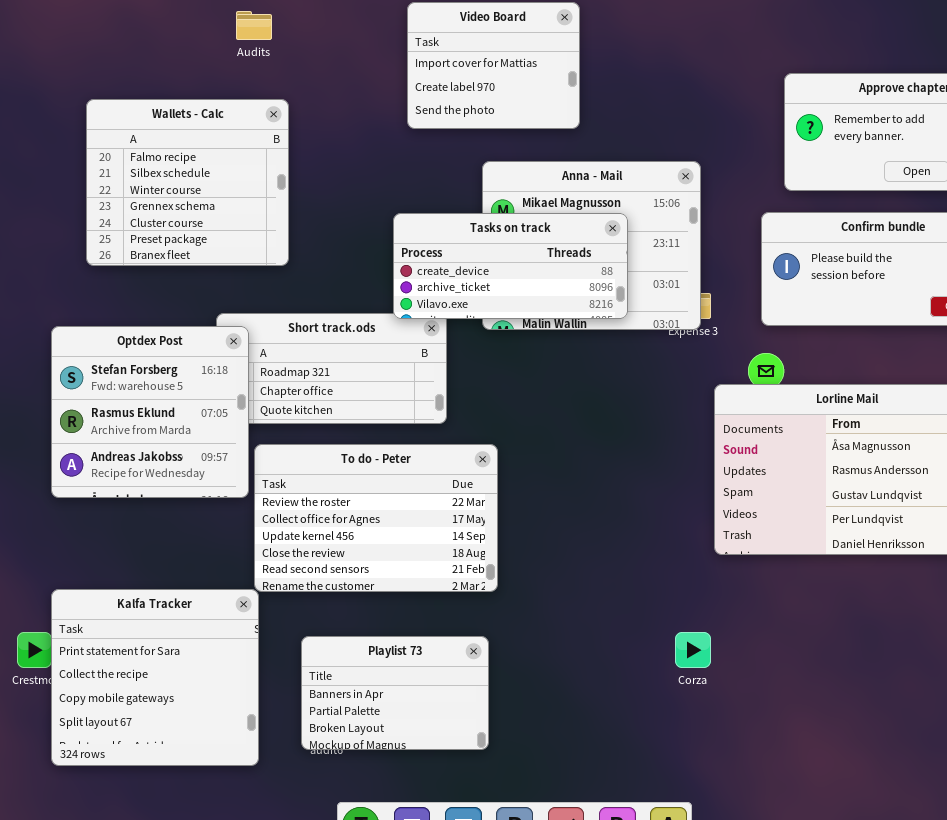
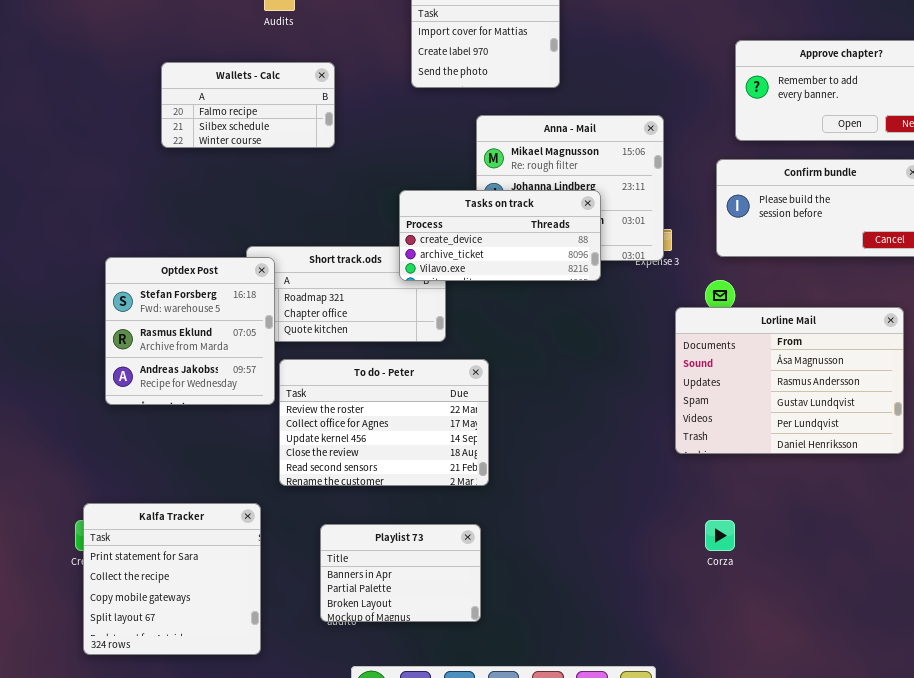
Wallets - Calc: [86,99,289,266] -> [161,62,335,148], moved, resized
Tasks on track: [393,213,628,319] -> [399,190,601,281], moved
Kalfa Tracker: [51,589,259,766] -> [83,503,261,655], moved
Corza: [675,632,711,668] -> [705,520,735,551], moved

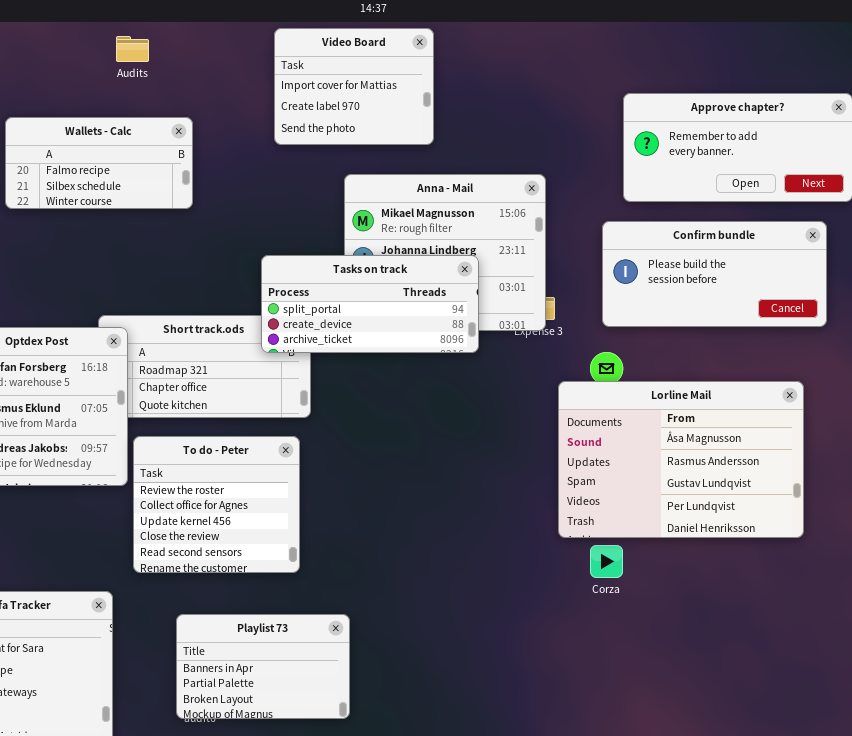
Tasks on track: [399,190,601,281] -> [261,255,479,353], scrolled up 1 row
To do - Peter: [279,359,489,486] -> [133,436,300,573], resized
Corza: [705,520,735,551] -> [590,545,623,578], moved

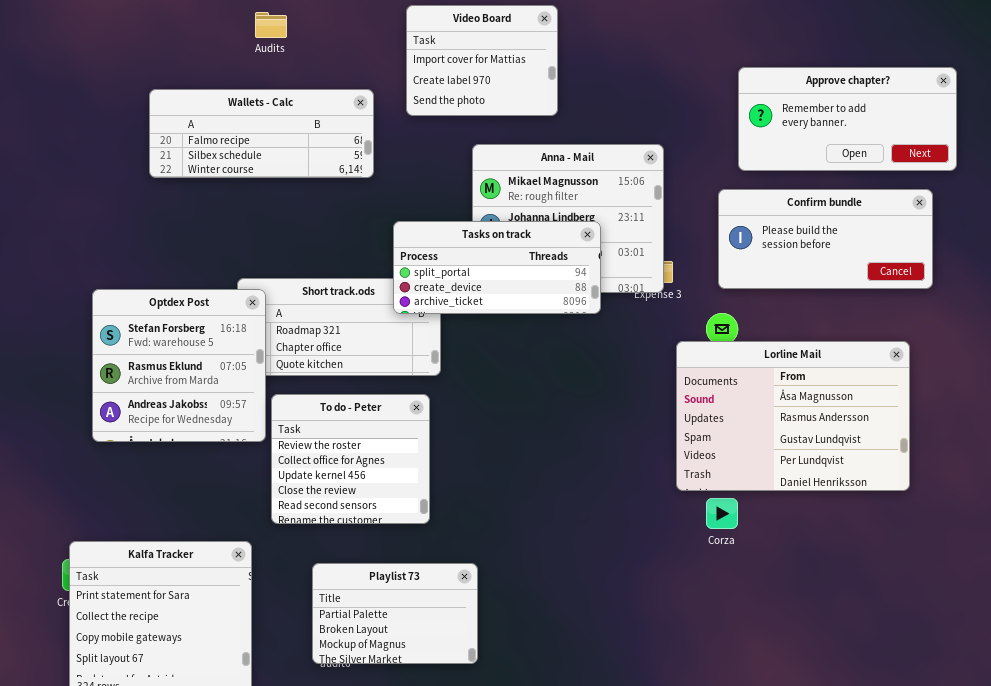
Wallets - Calc: [5,117,193,209] -> [149,89,374,178], resized
Playlist 73: [176,614,350,719] -> [312,563,478,664], scrolled down 1 row

